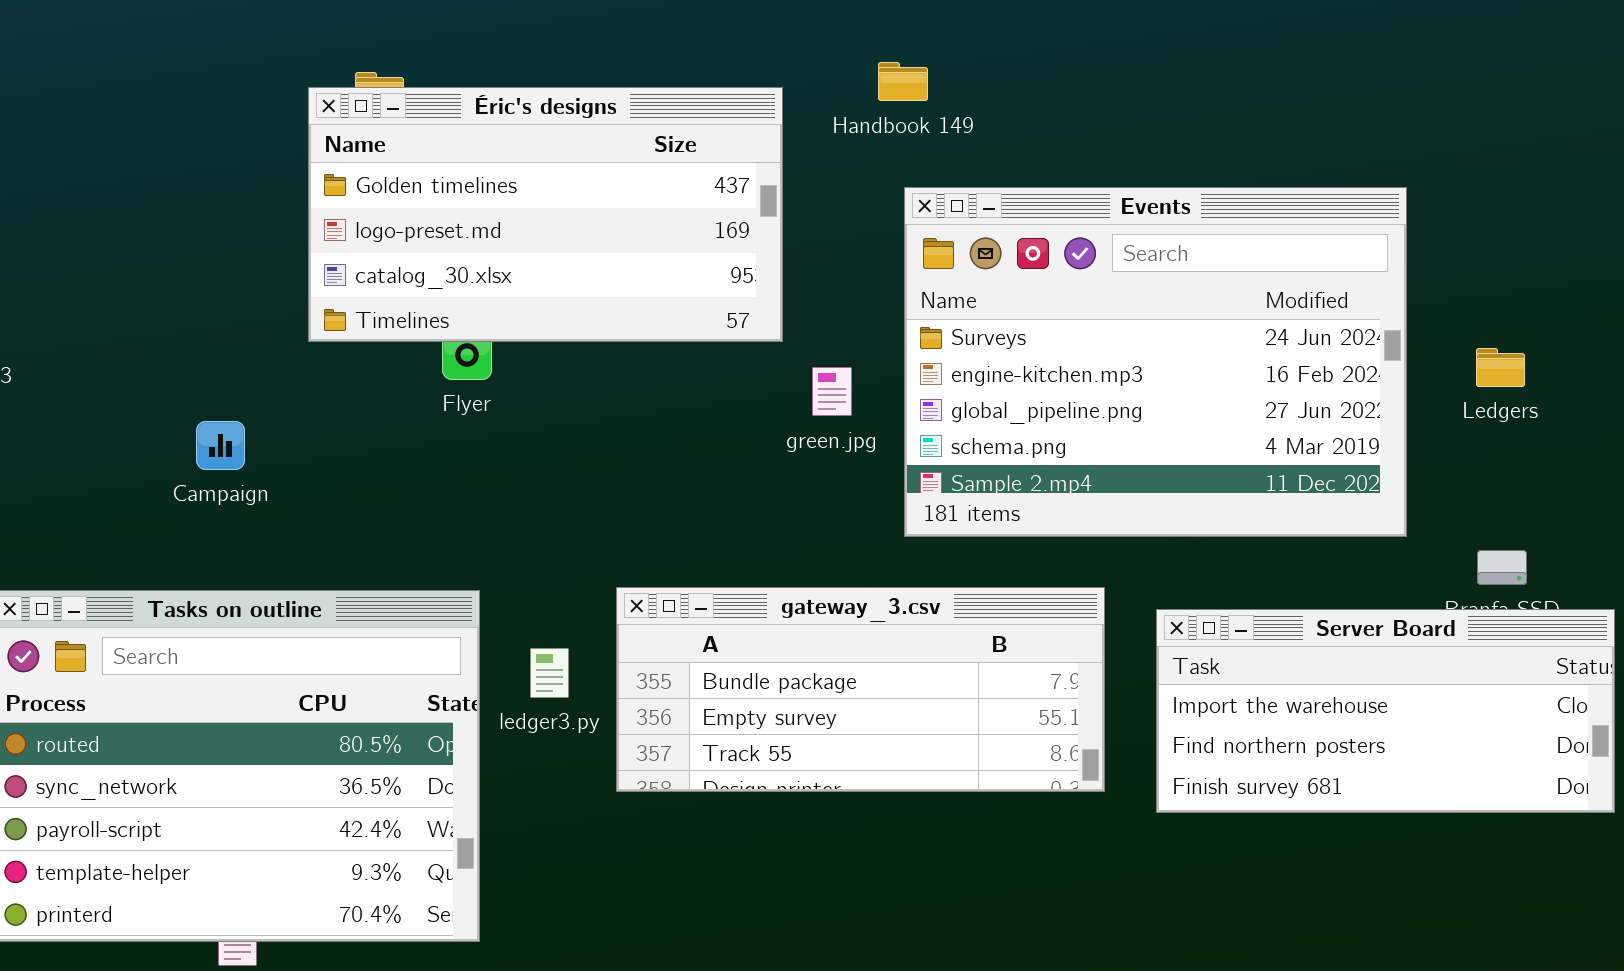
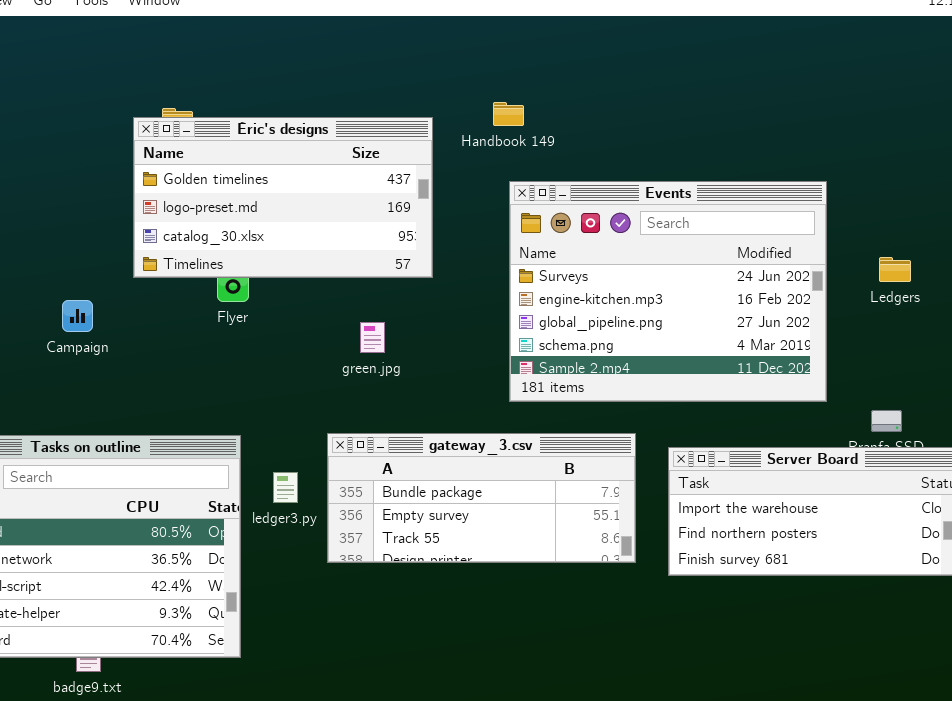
Ledgers: [1476,348,1525,387] -> [879,257,911,282], moved
green.jpg: [812,367,852,416] -> [360,322,385,353], moved
Campaign: [196,421,245,470] -> [62,300,93,332], moved

